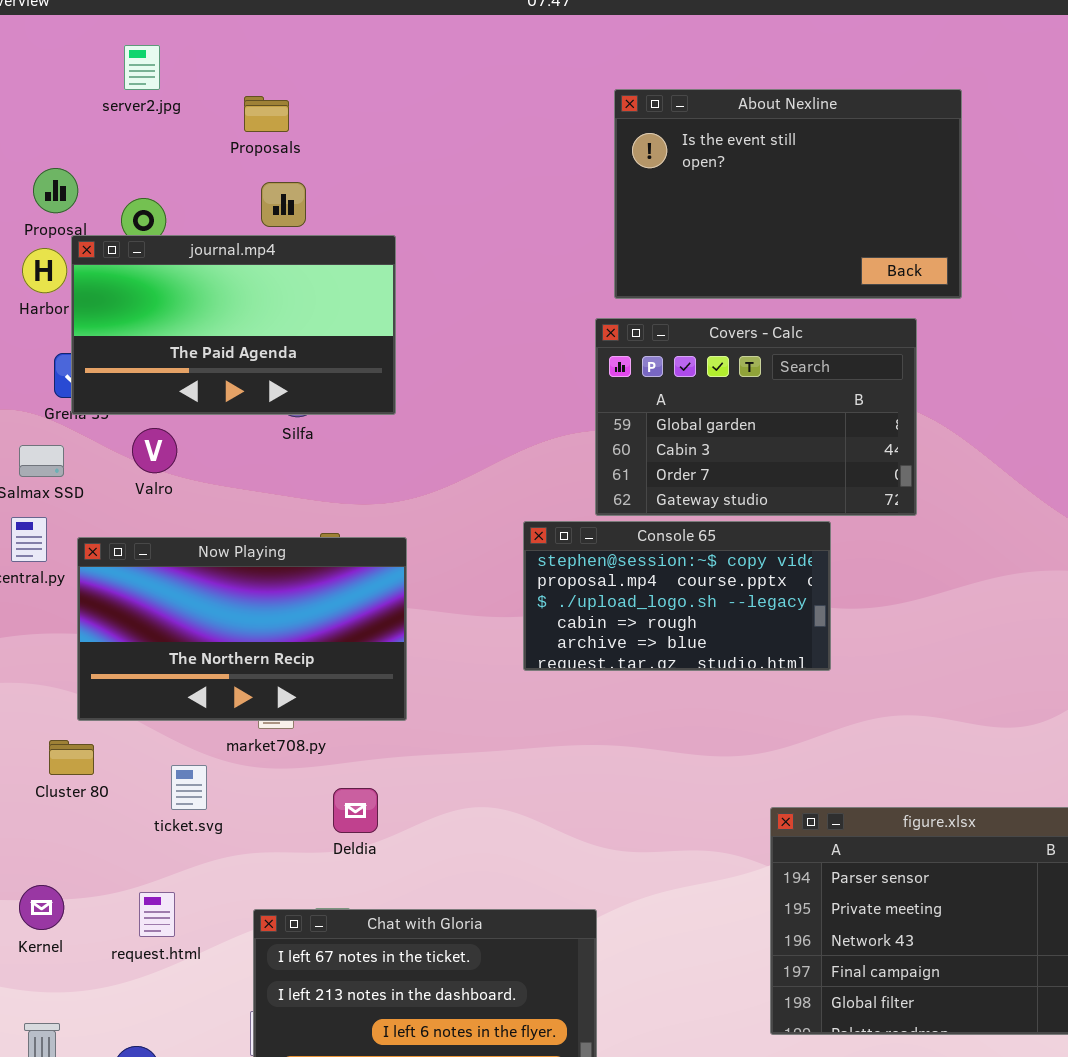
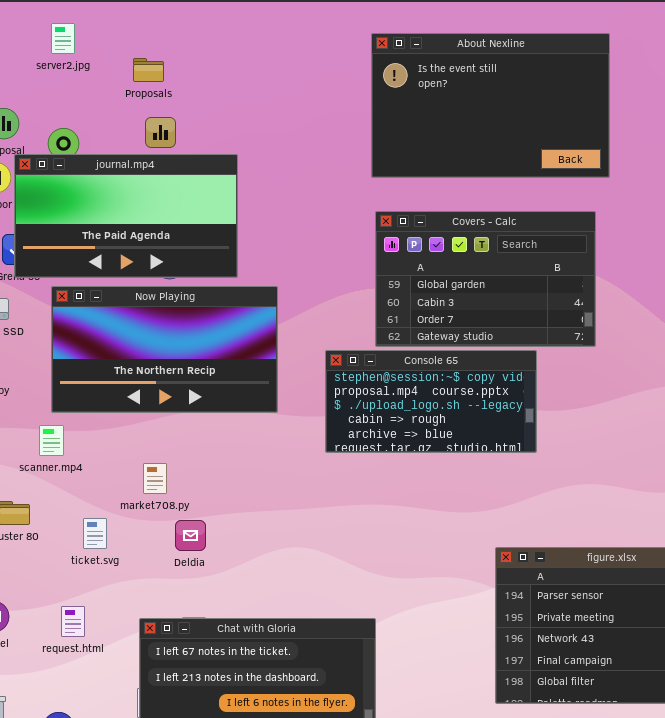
About Nexline: [614,89,962,299] -> [371,33,610,178], moved
Now Playing: [77,537,407,721] -> [51,286,278,413], moved
Deldia: [333,788,378,833] -> [175,520,206,551], moved

